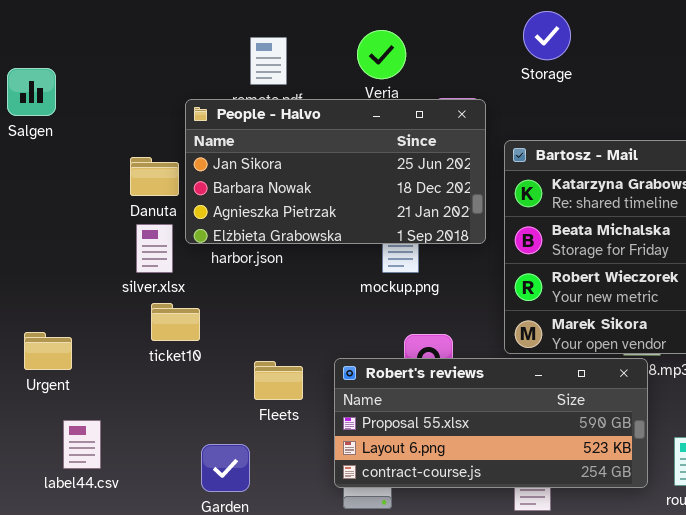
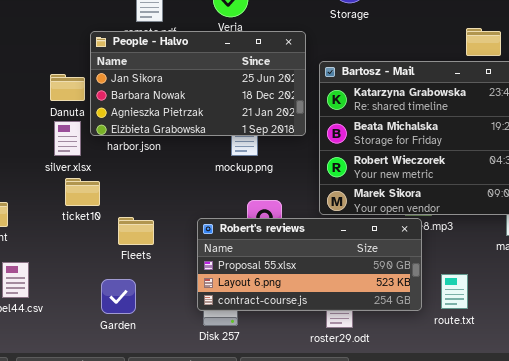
Fleets: [254,361,303,400] -> [118,217,154,245], moved

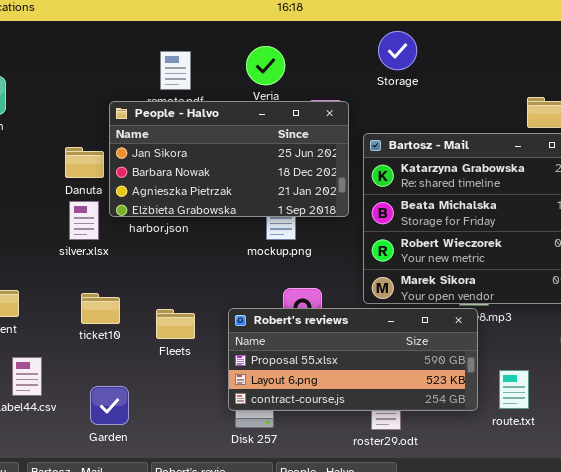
ticket10: [65,178,100,206] -> [81,293,120,324], moved
Fleets: [118,217,154,245] -> [156,309,195,339], moved
Garden: [101,279,136,314] -> [90,386,129,425], moved

